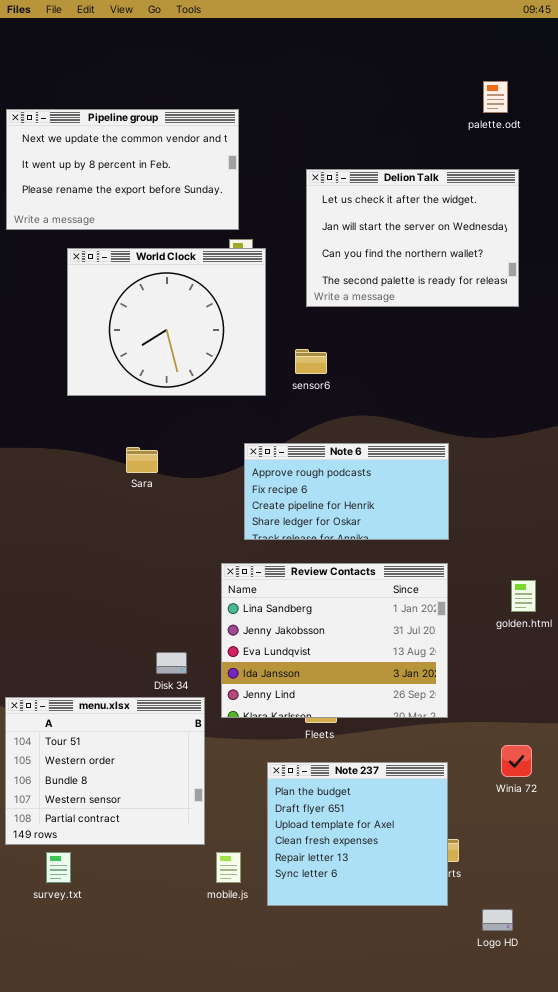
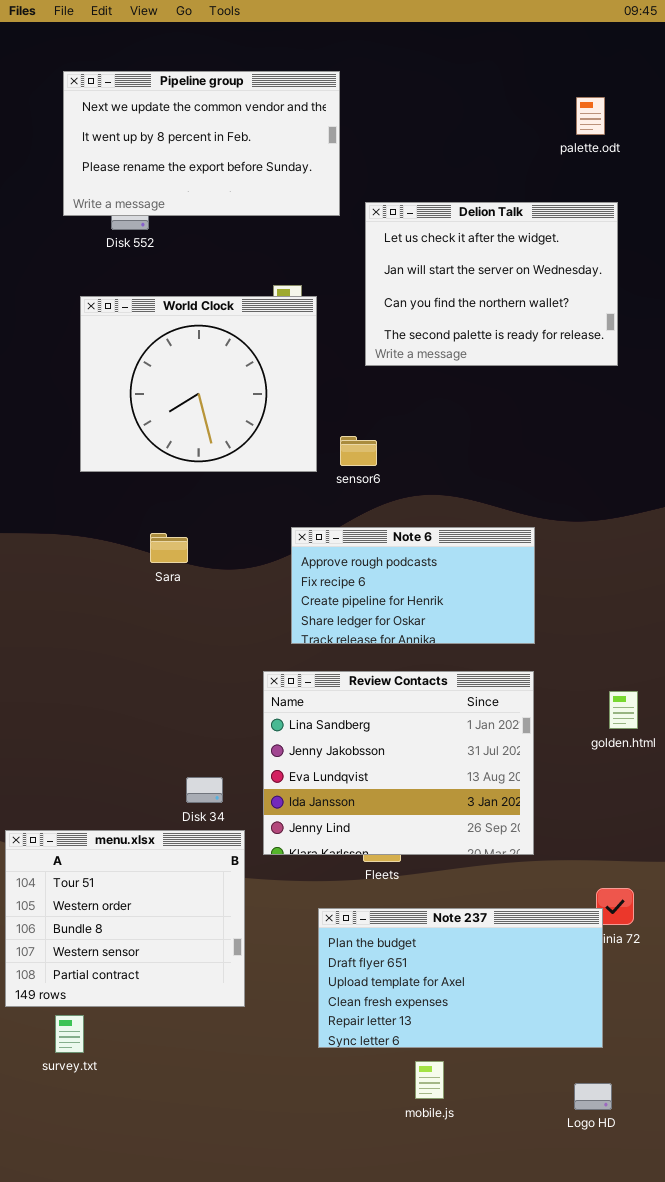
Pipeline group: [6,109,239,230] -> [63,71,340,216], moved
sensor6: [295,349,327,374] -> [340,436,377,466], moved
Note 237: [267,762,448,906] -> [318,908,603,1048], resized
mobile.js: [216,852,241,883] -> [415,1061,444,1099], moved

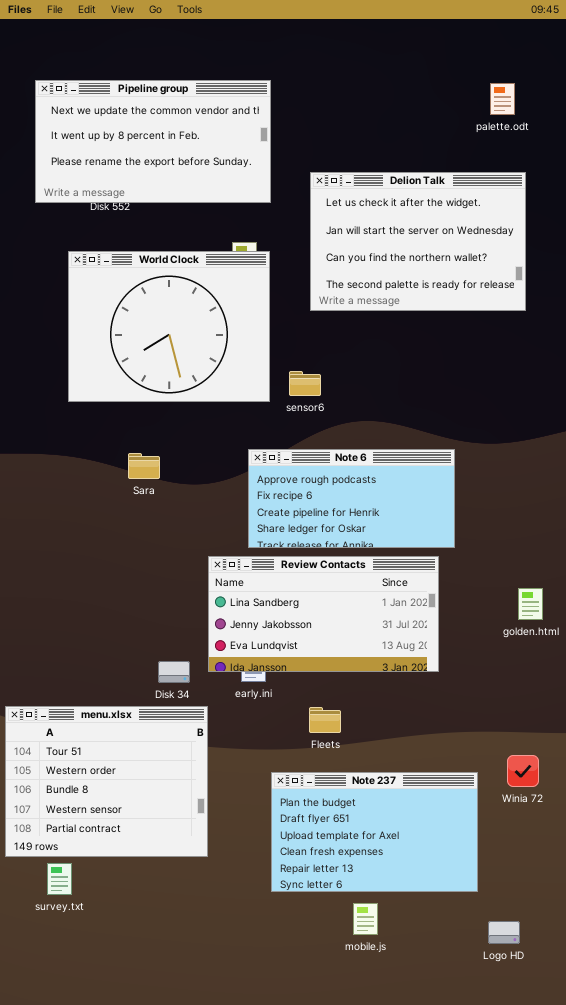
Pipeline group: [63,71,340,216] -> [35,80,271,203], moved
Review Contacts: [263,671,534,855] -> [208,556,439,672], moved, resized
Note 237: [318,908,603,1048] -> [271,772,478,892], resized

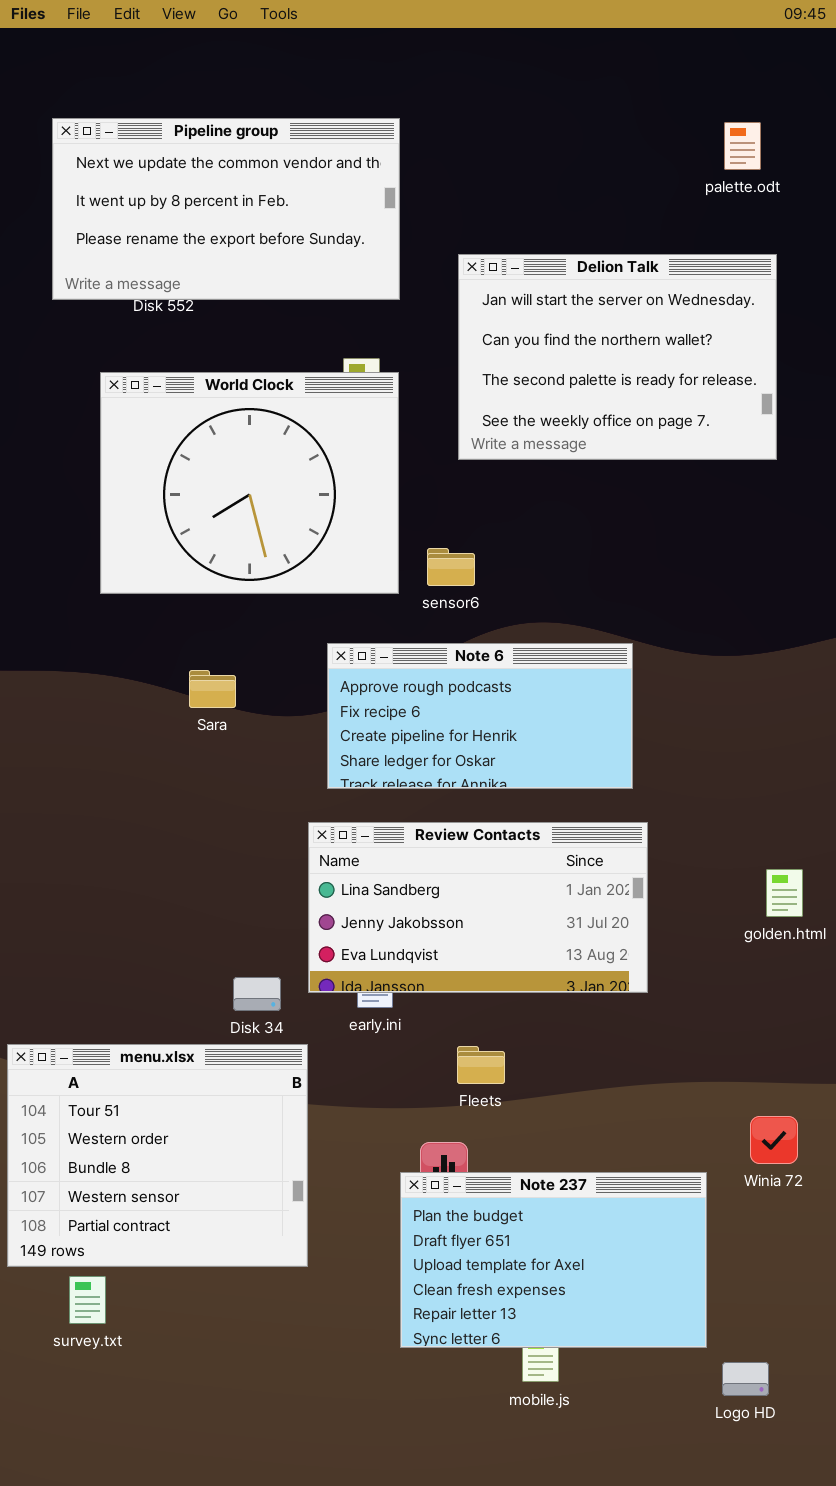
Delion Talk: [310,172,526,311] -> [458,254,777,460], scrolled down 1 row
Note 6: [248,449,455,548] -> [327,643,633,789], moved
Note 237: [271,772,478,892] -> [400,1172,707,1348], moved

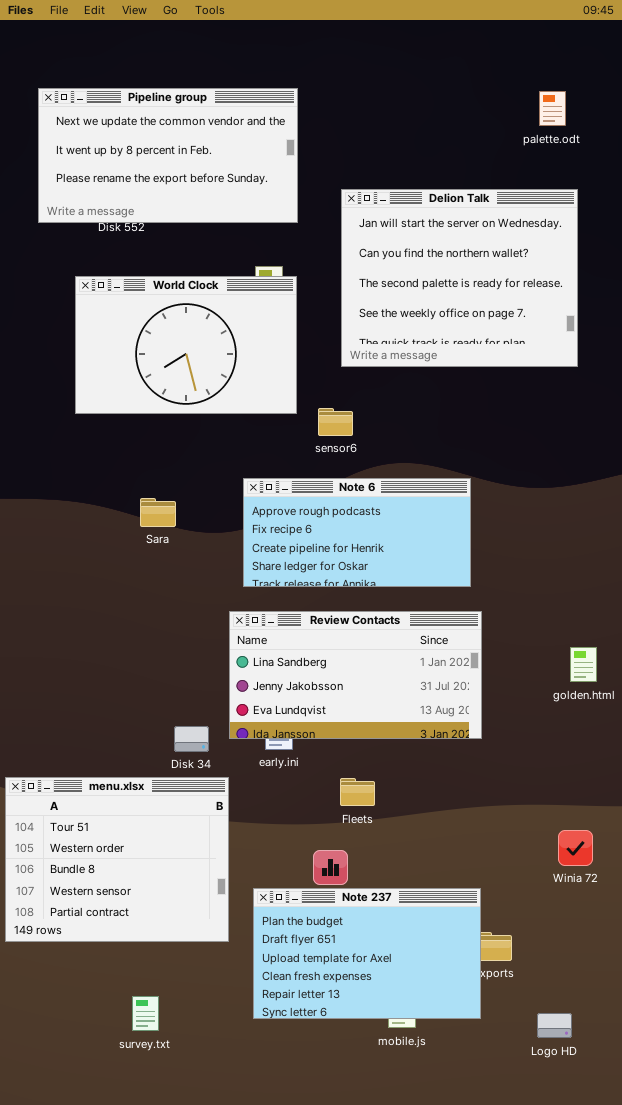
Delion Talk: [458,254,777,460] -> [341,189,578,367], resized
World Clock: [100,372,399,594] -> [75,276,297,414], resized
Note 237: [400,1172,707,1348] -> [253,888,481,1019], moved
survey.txt: [69,1276,106,1324] -> [132,996,159,1031], moved

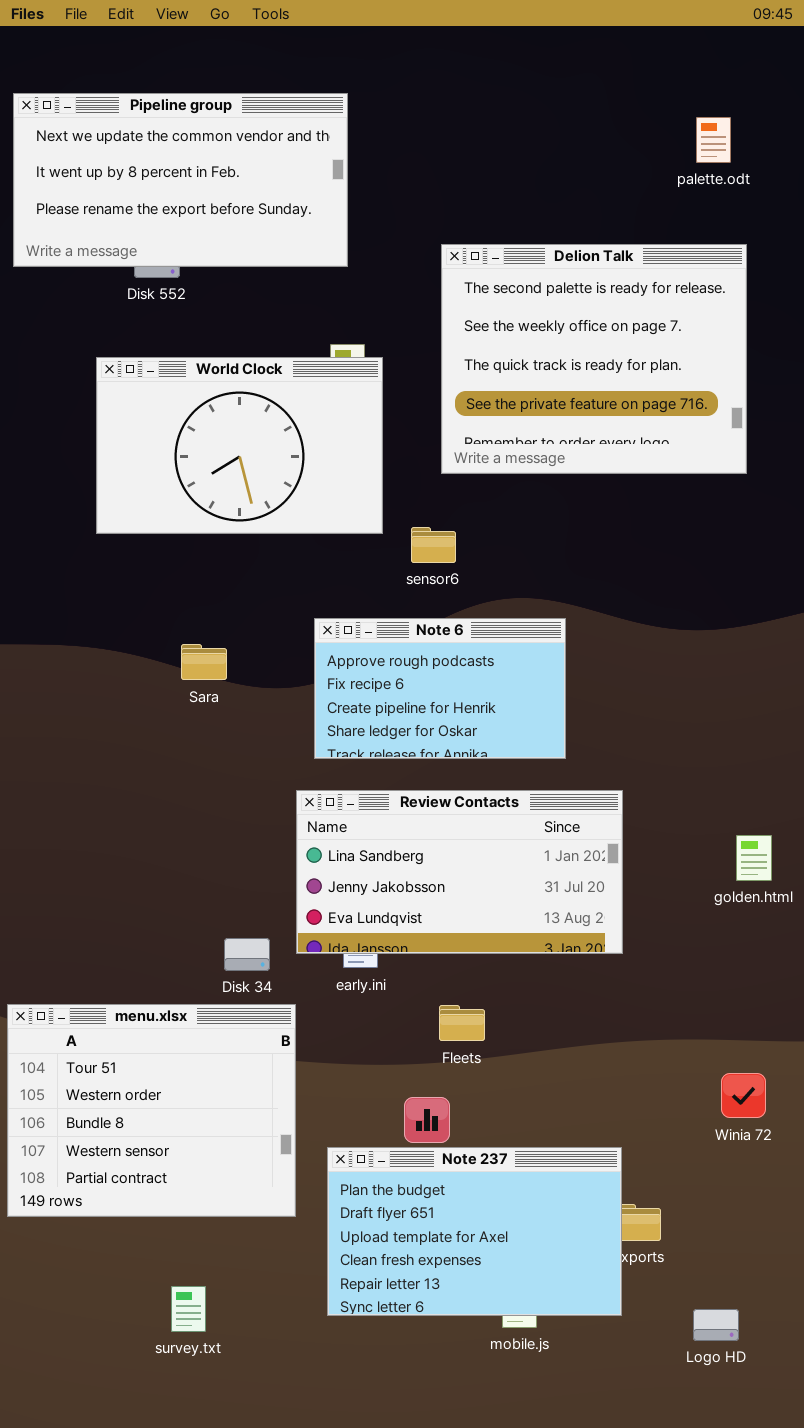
Pipeline group: [38,88,298,223] -> [13,93,348,267], moved
Delion Talk: [341,189,578,367] -> [441,244,747,474], scrolled down 2 rows
Note 6: [243,478,471,587] -> [314,618,566,759], resized

